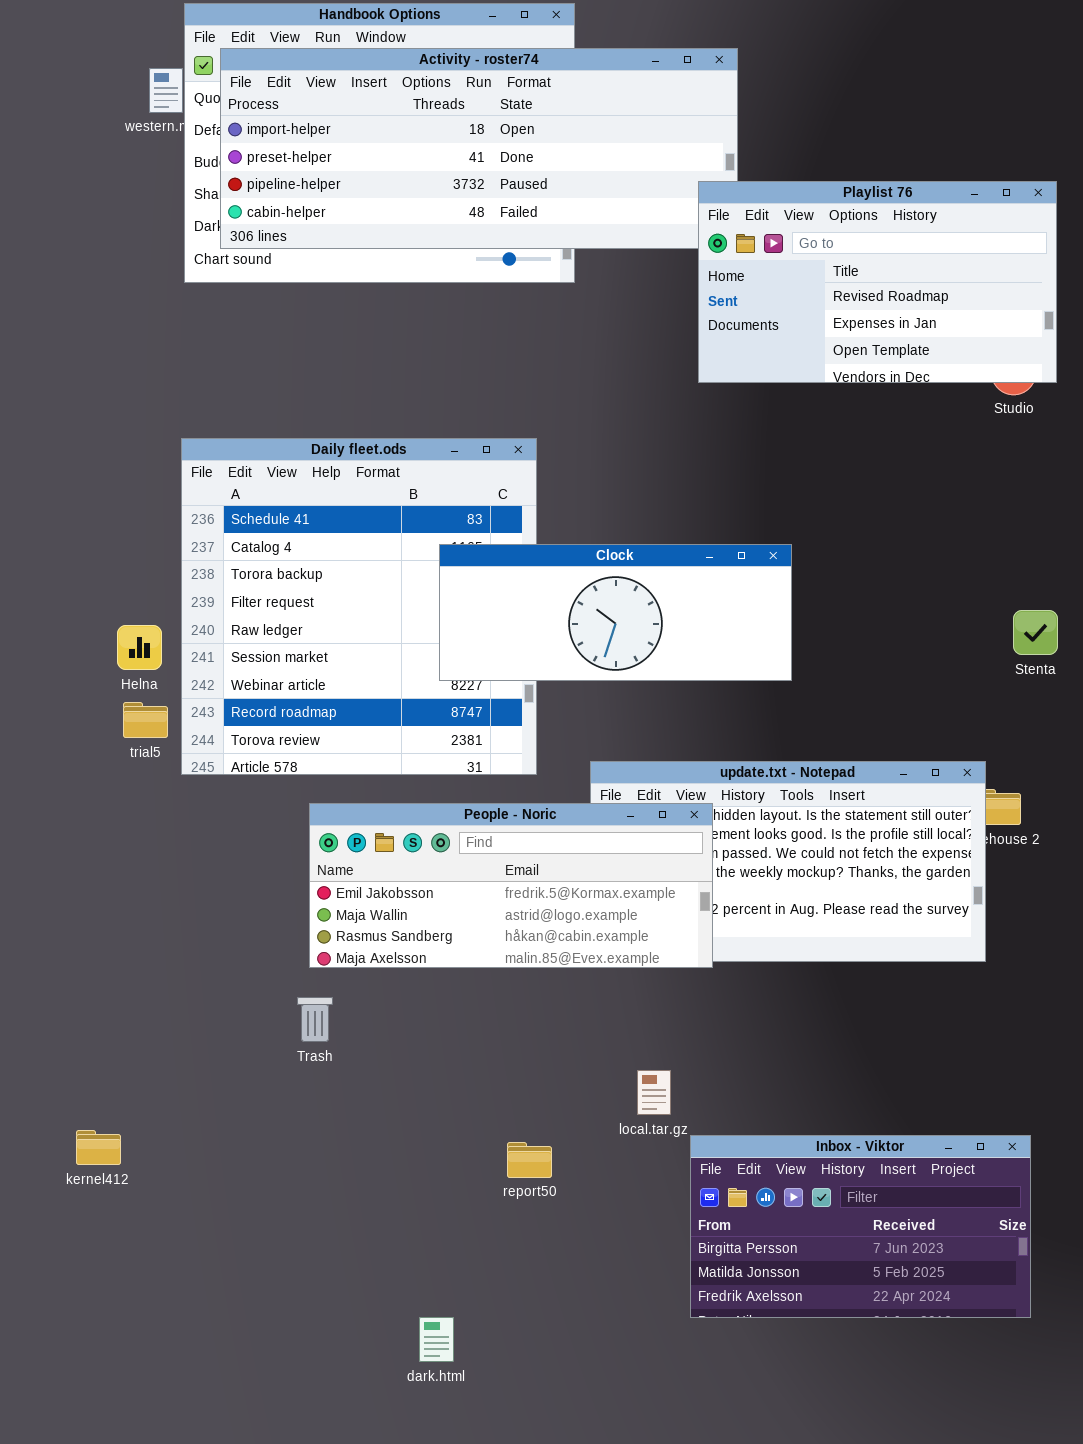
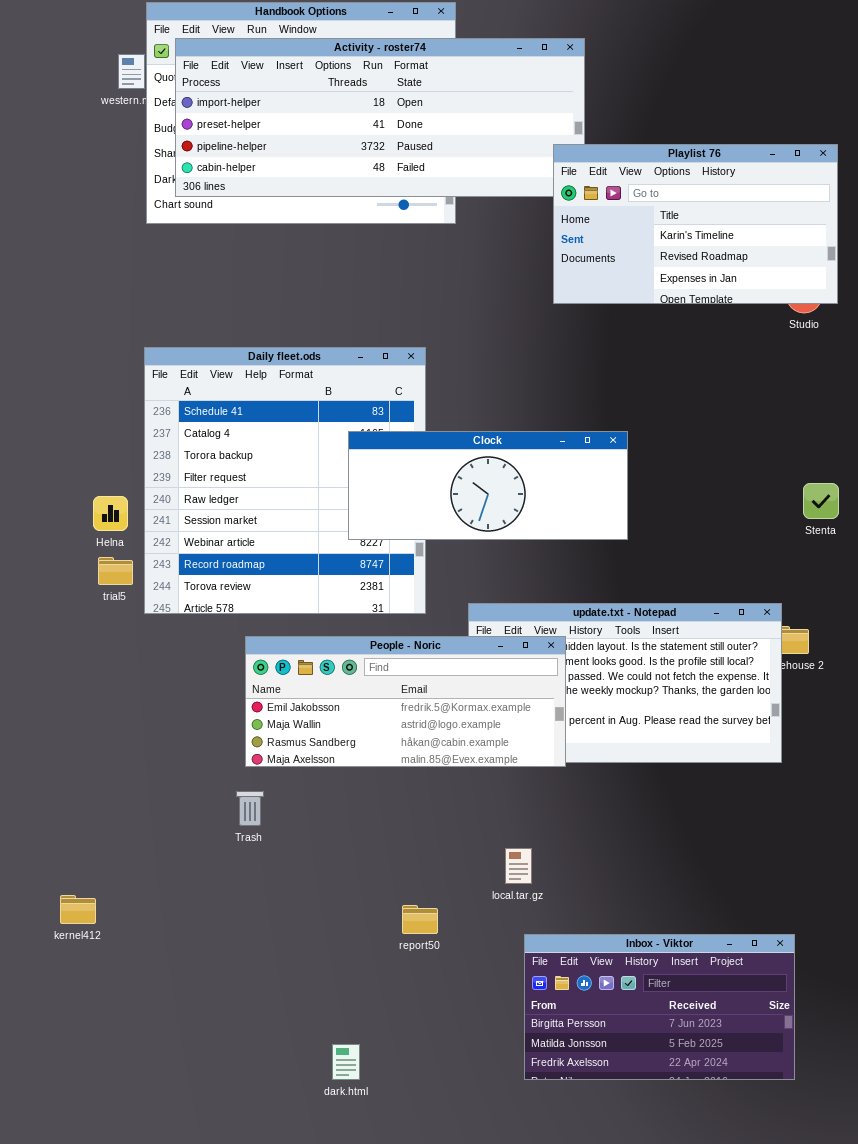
Playlist 76: [698,181,1057,383] -> [553,144,838,304], scrolled up 1 row
Inbox - Viktor: [690,1135,1031,1318] -> [524,934,795,1080], moved

